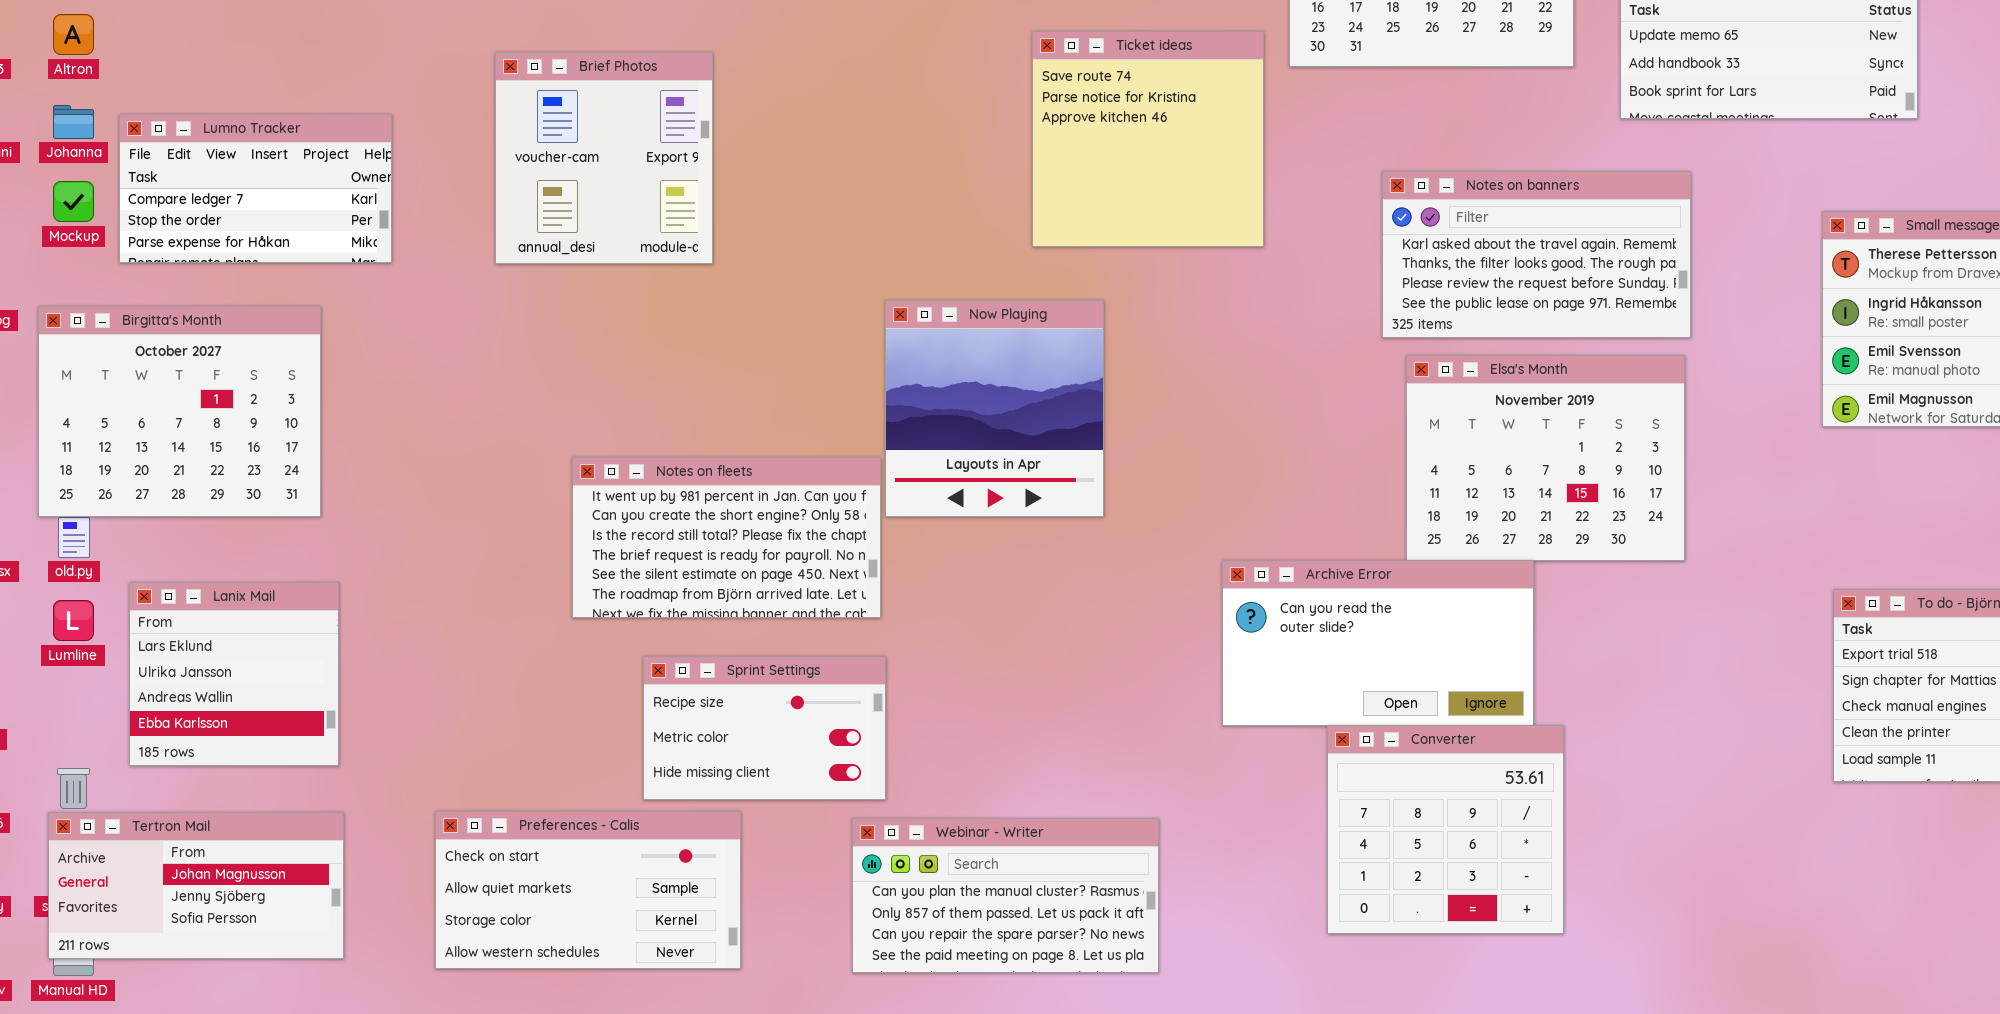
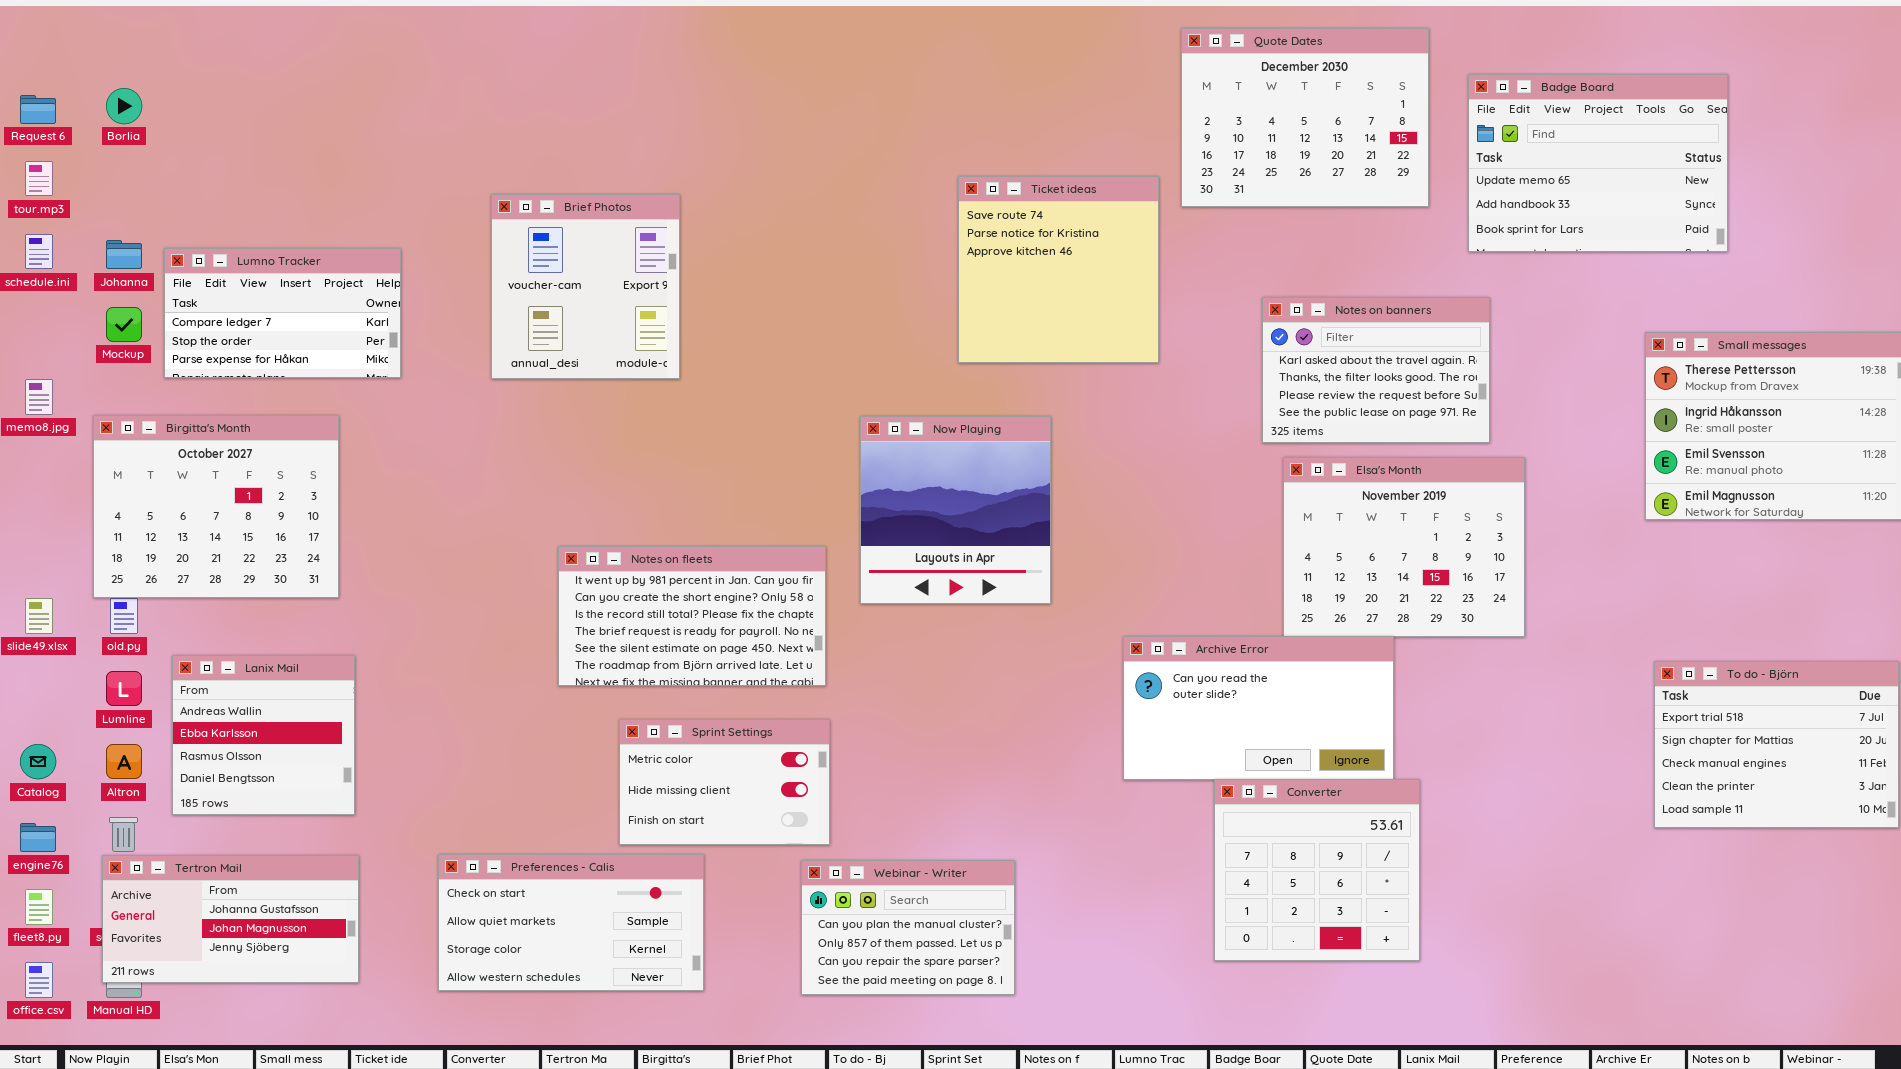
Altron: [53,14,94,55] -> [106,744,142,779], moved
Notes on banners: [1382,171,1691,338] -> [1262,297,1490,443], resized
Now Playing: [885,300,1104,517] -> [860,416,1051,604], moved
Lanix Mail: [129,582,339,766] -> [172,655,355,815], scrolled down 2 rows
Sprint Settings: [643,656,886,800] -> [619,719,830,845], scrolled down 1 row
Tertron Mail: [48,812,344,959] -> [102,855,359,983], scrolled up 1 row
Webinar - Writer: [852,818,1159,973] -> [801,860,1015,995], resized

